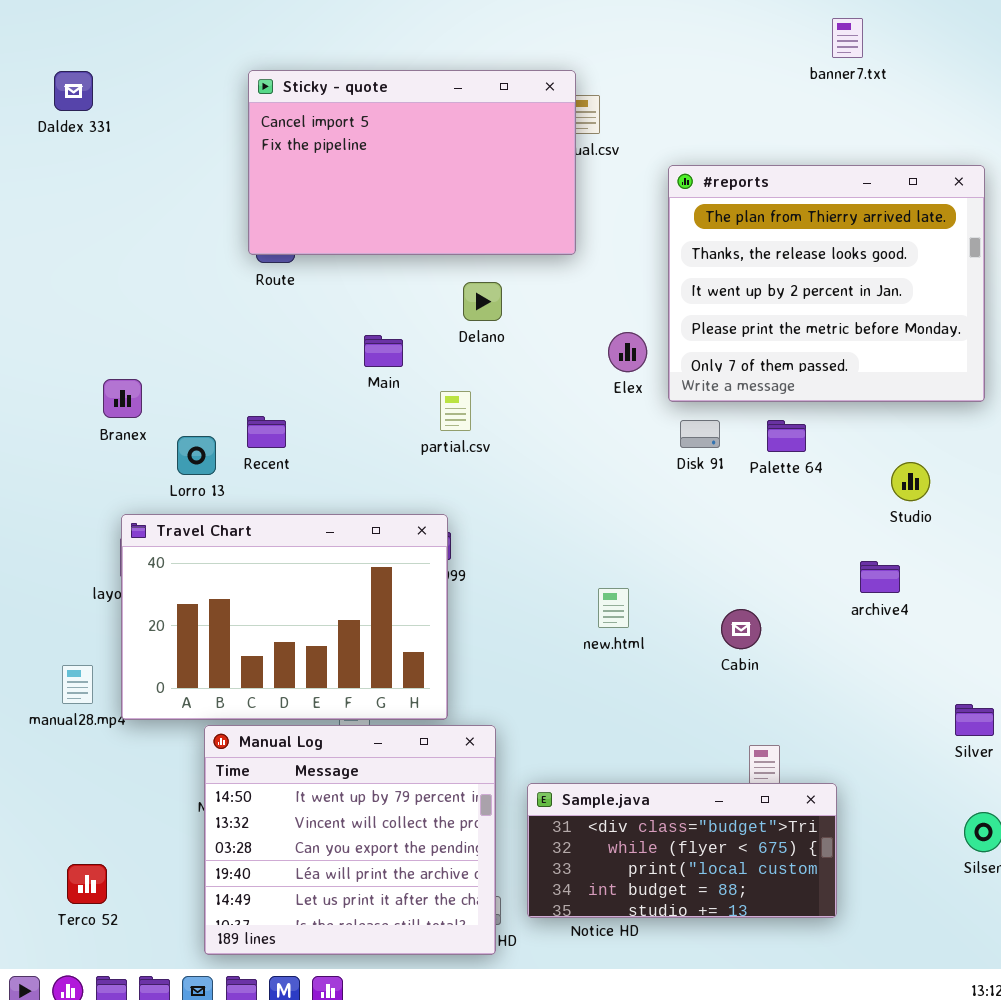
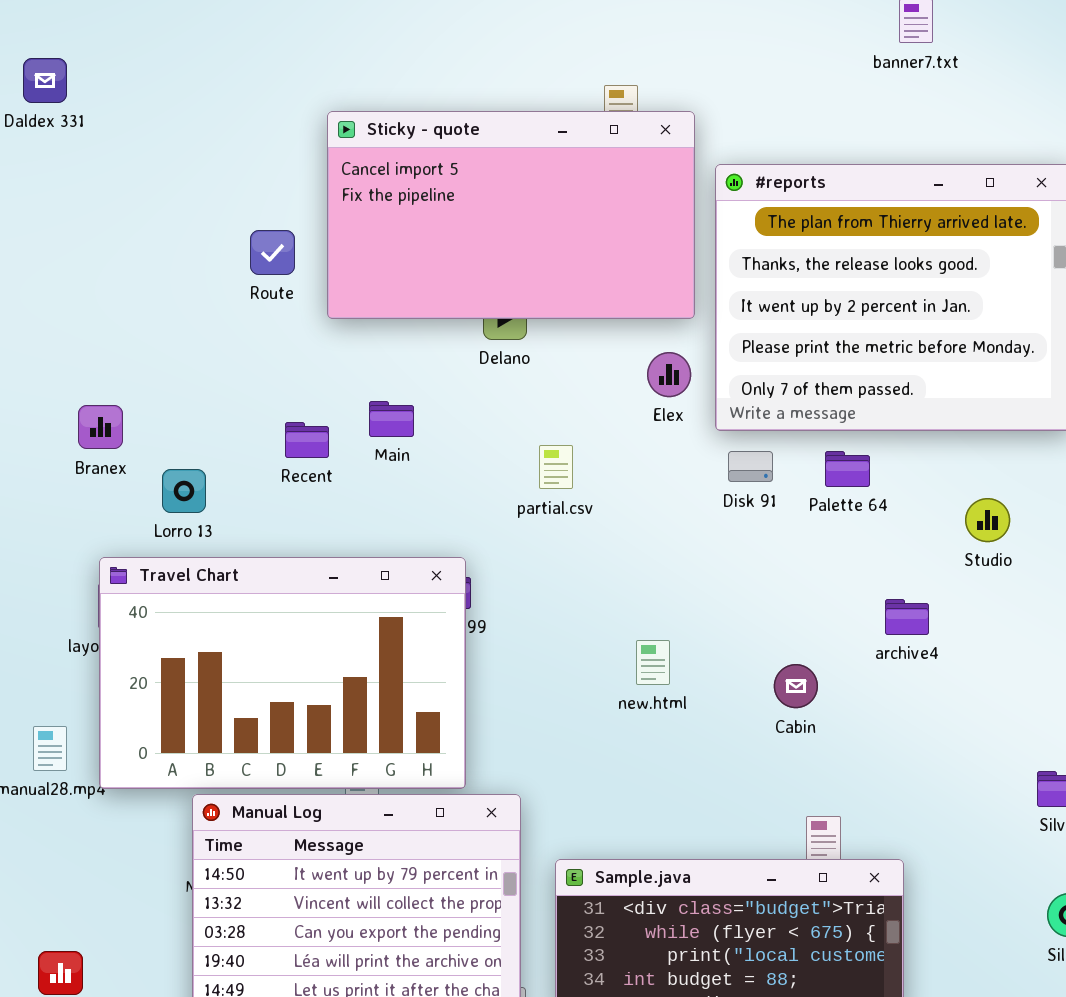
Sticky - quote: [248,70,576,255] -> [327,111,695,319], moved
Main: [364,335,403,367] -> [369,401,414,437], moved
partial.csv: [440,391,471,431] -> [539,445,573,489], moved
Recent: [247,416,286,448] -> [285,422,329,458], moved
archive4: [860,561,900,593] -> [885,599,929,635], moved

